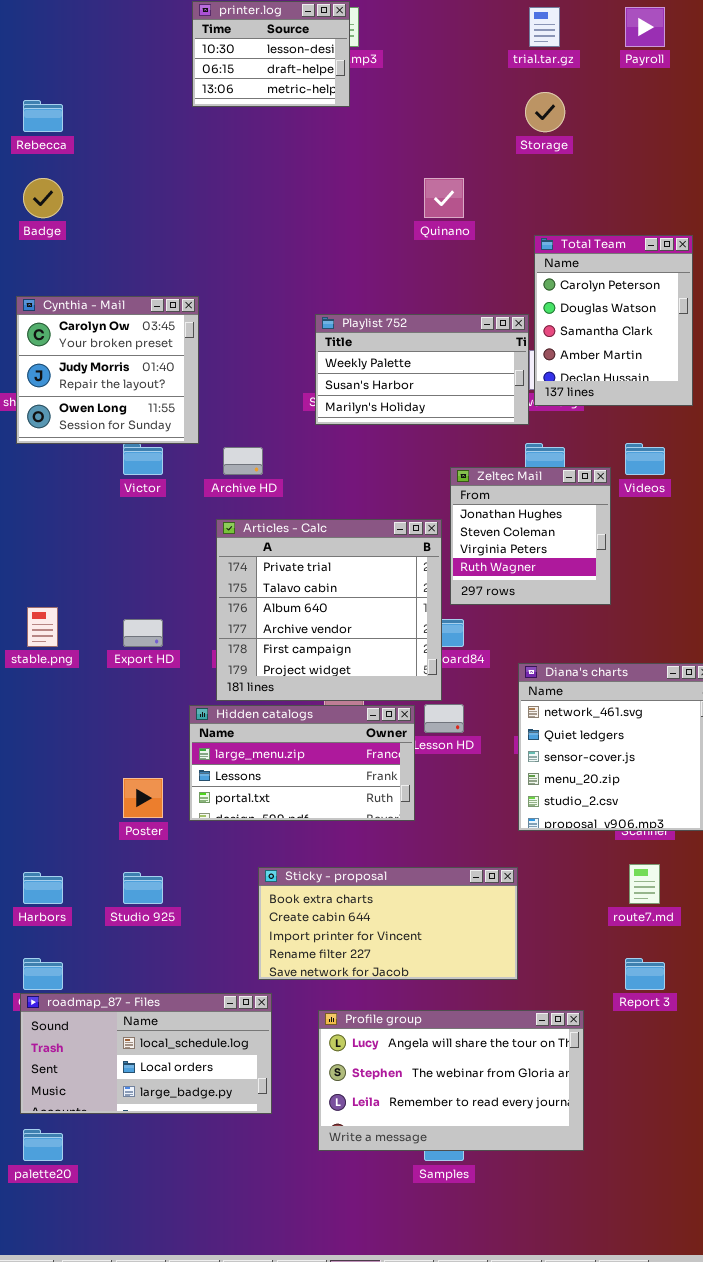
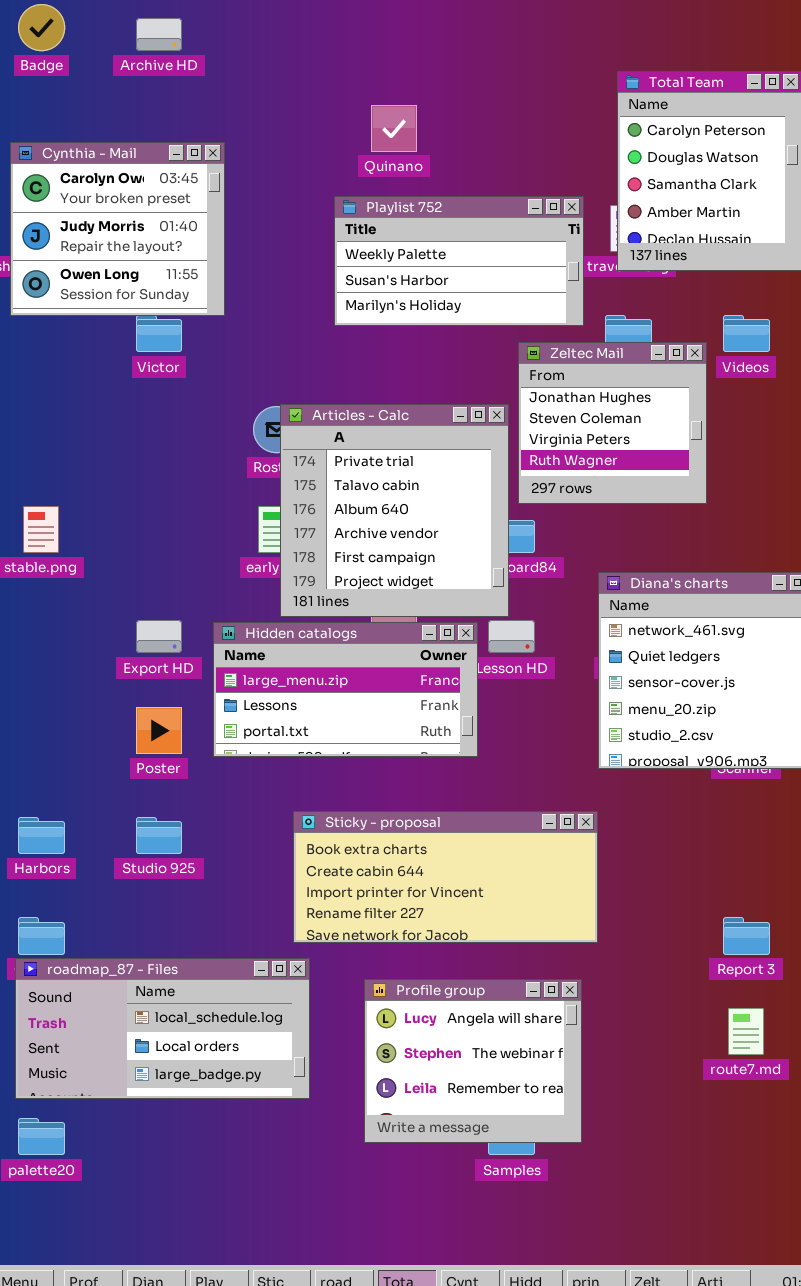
Quinano: [424,178,464,218] -> [371,105,417,152], moved
Playlist 752: [315,314,529,425] -> [334,196,584,326], moved
Archive HD: [223,447,263,475] -> [136,18,182,51], moved
Articles - Calc: [216,519,442,701] -> [280,404,509,617], resized
Export HD: [123,619,163,647] -> [136,620,182,653], moved
route7.md: [629,864,660,904] -> [728,1008,764,1055], moved
Profile group: [318,1010,584,1151] -> [364,979,582,1143], resized

